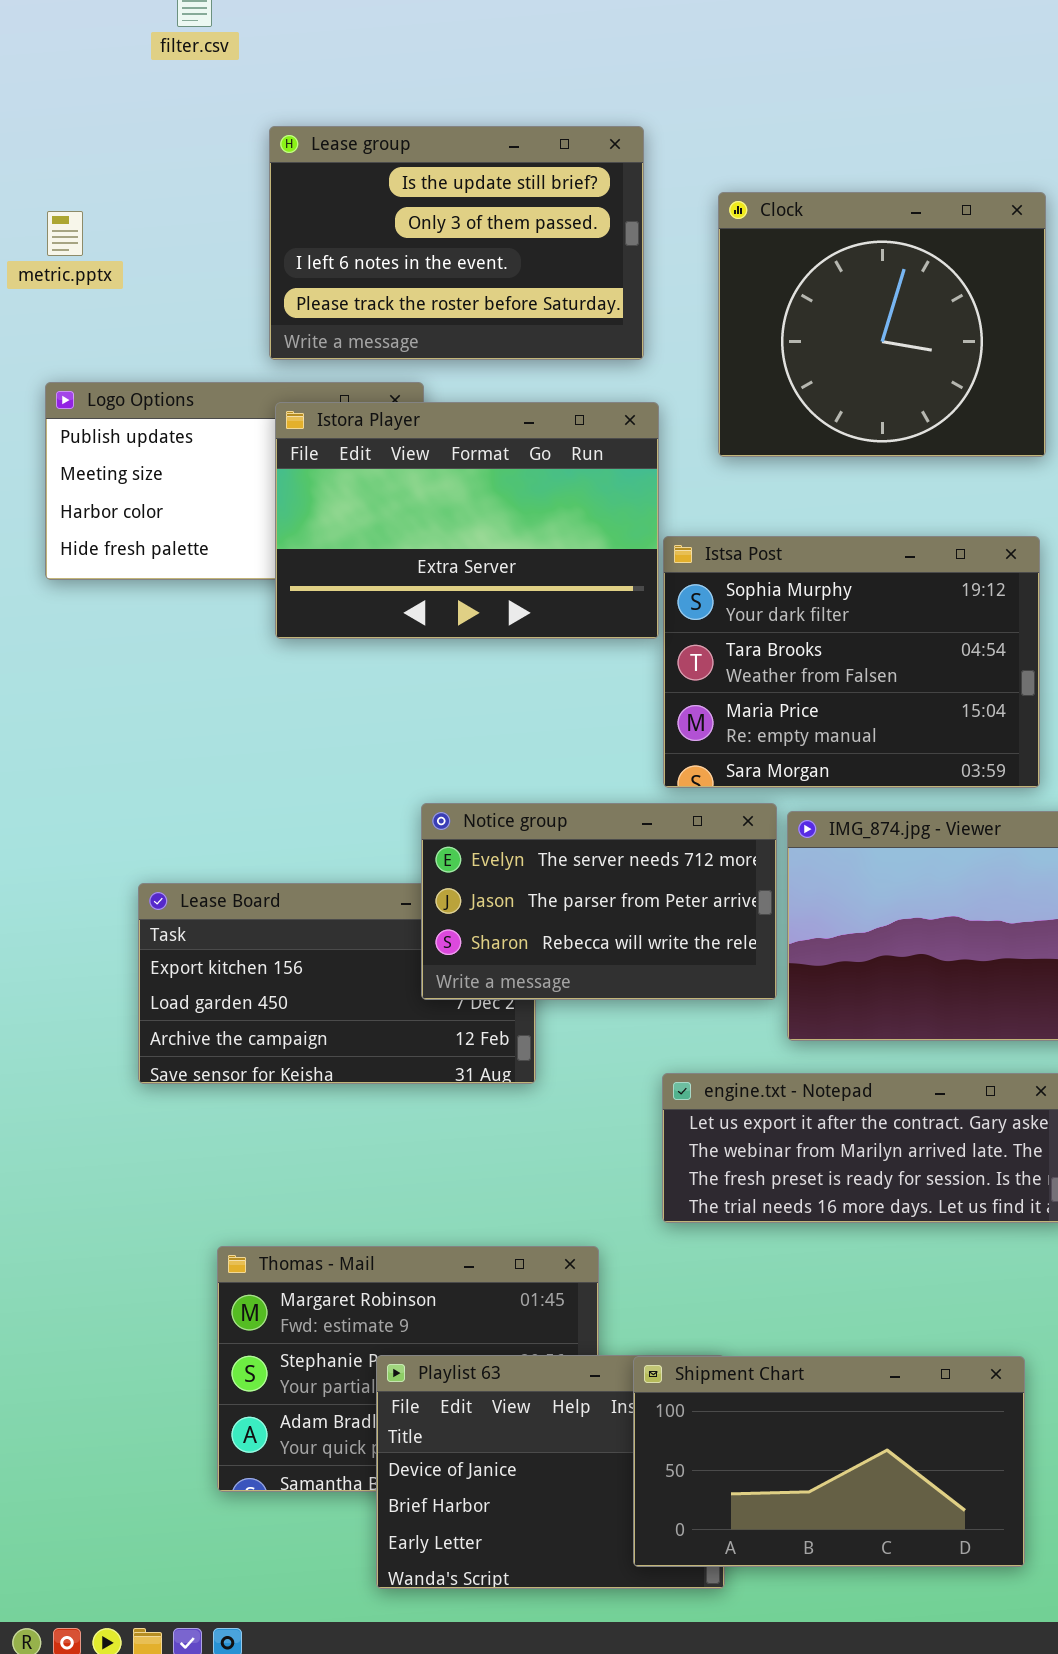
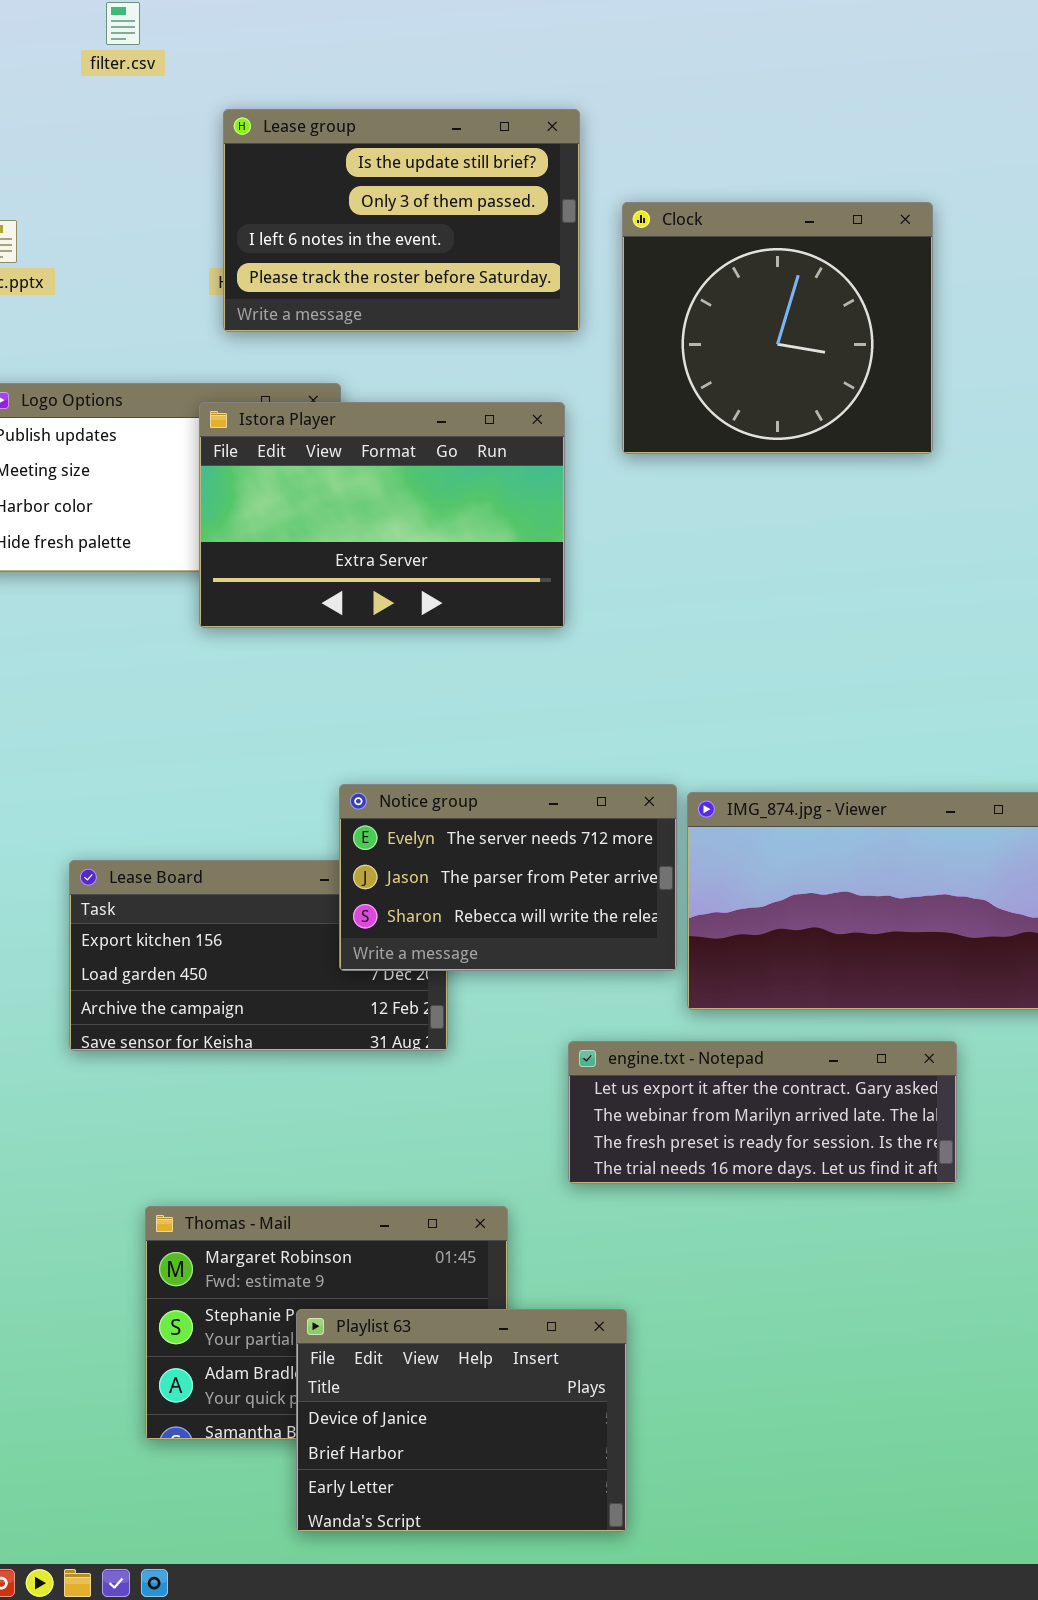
Lease group: [269,126,644,360] -> [223,109,580,332], moved
Istsa Post: [663,536,1040,788] -> none, closed
Shipment Chart: [633,1356,1025,1567] -> none, closed

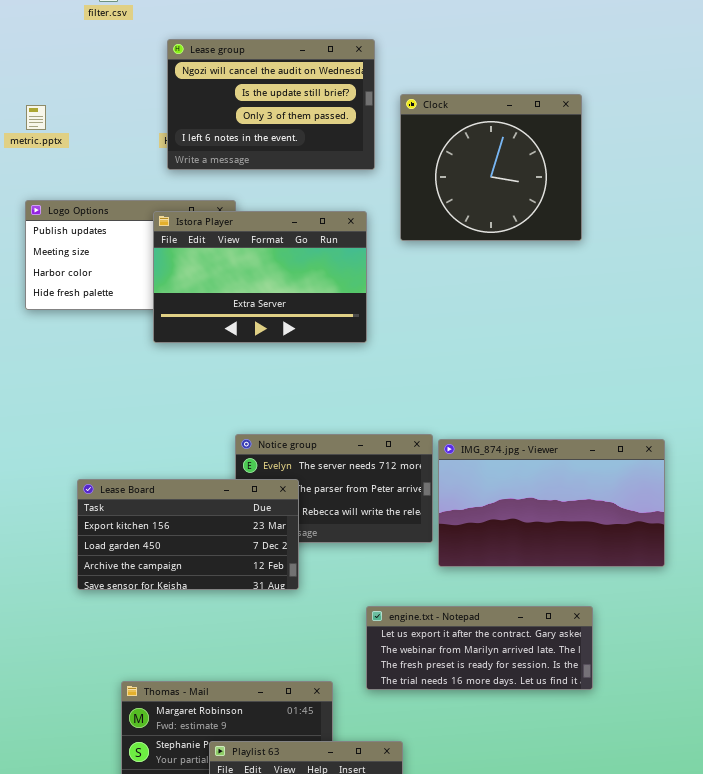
Lease group: [223,109,580,332] -> [167,39,375,170], scrolled up 1 row
Lease Board: [69,860,448,1051] -> [77,479,299,590], raised
engine.txt - Notepad: [568,1041,957,1184] -> [366,606,593,690], moved

